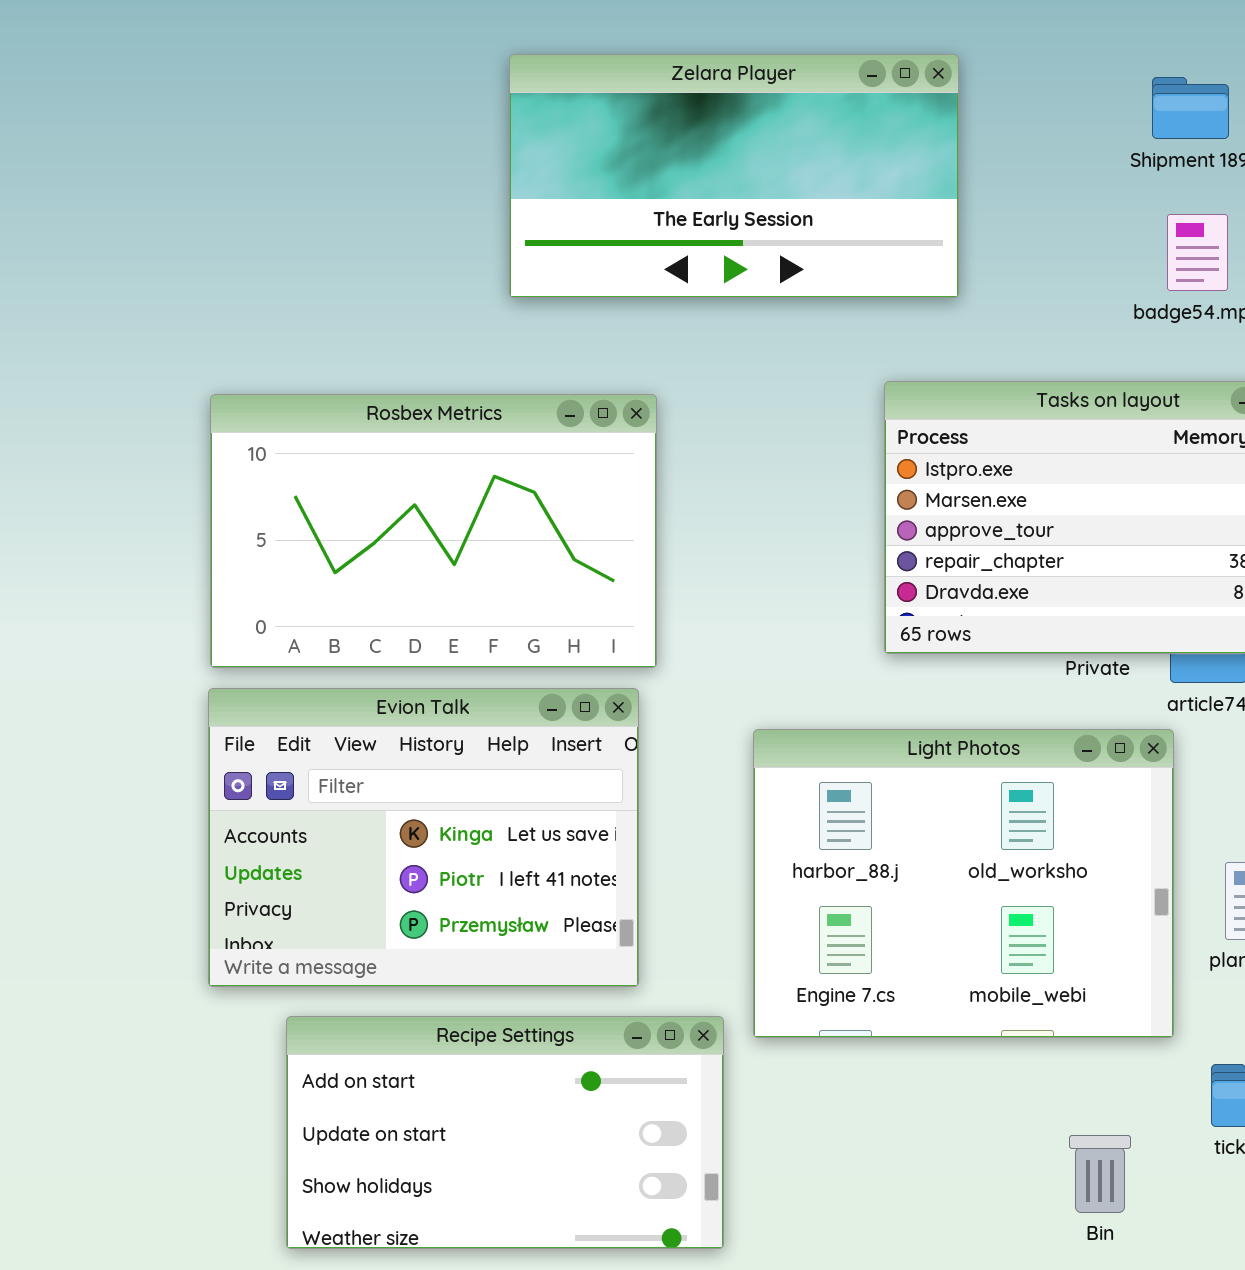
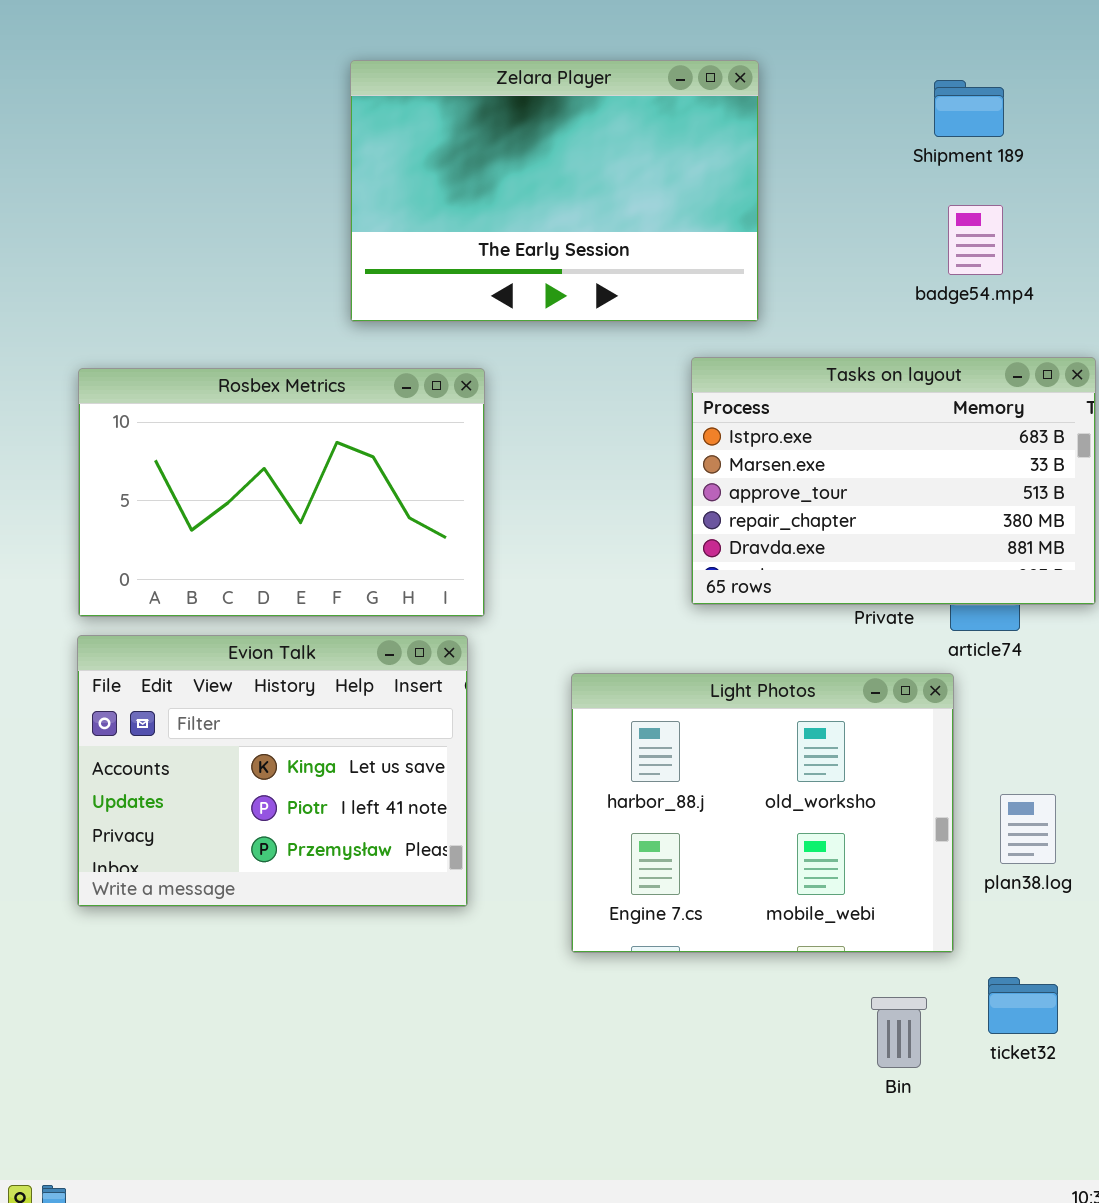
Zelara Player: [509,54,959,298] -> [350,60,759,322], resized
Recipe Settings: [286,1016,724,1249] -> none, closed
Bin: [1069,1135,1131,1213] -> [871,997,927,1068], moved

